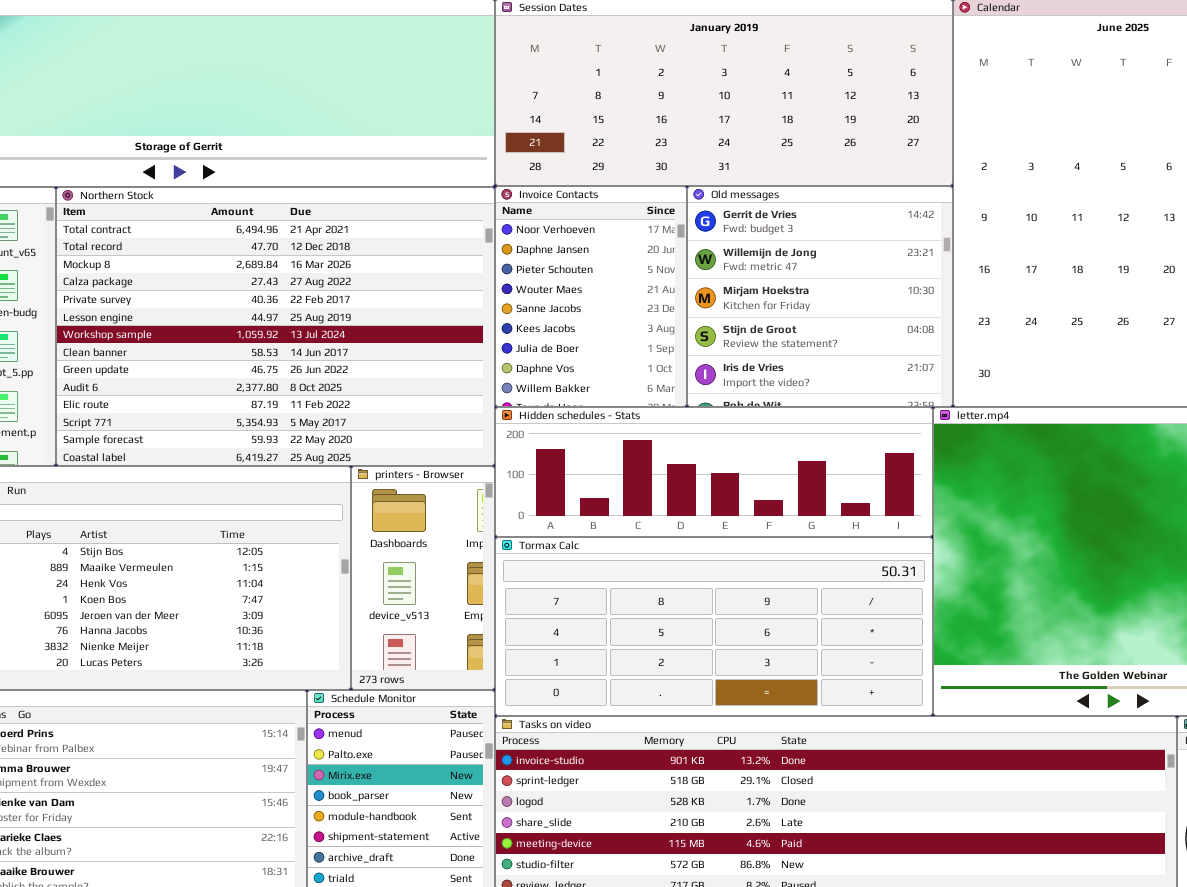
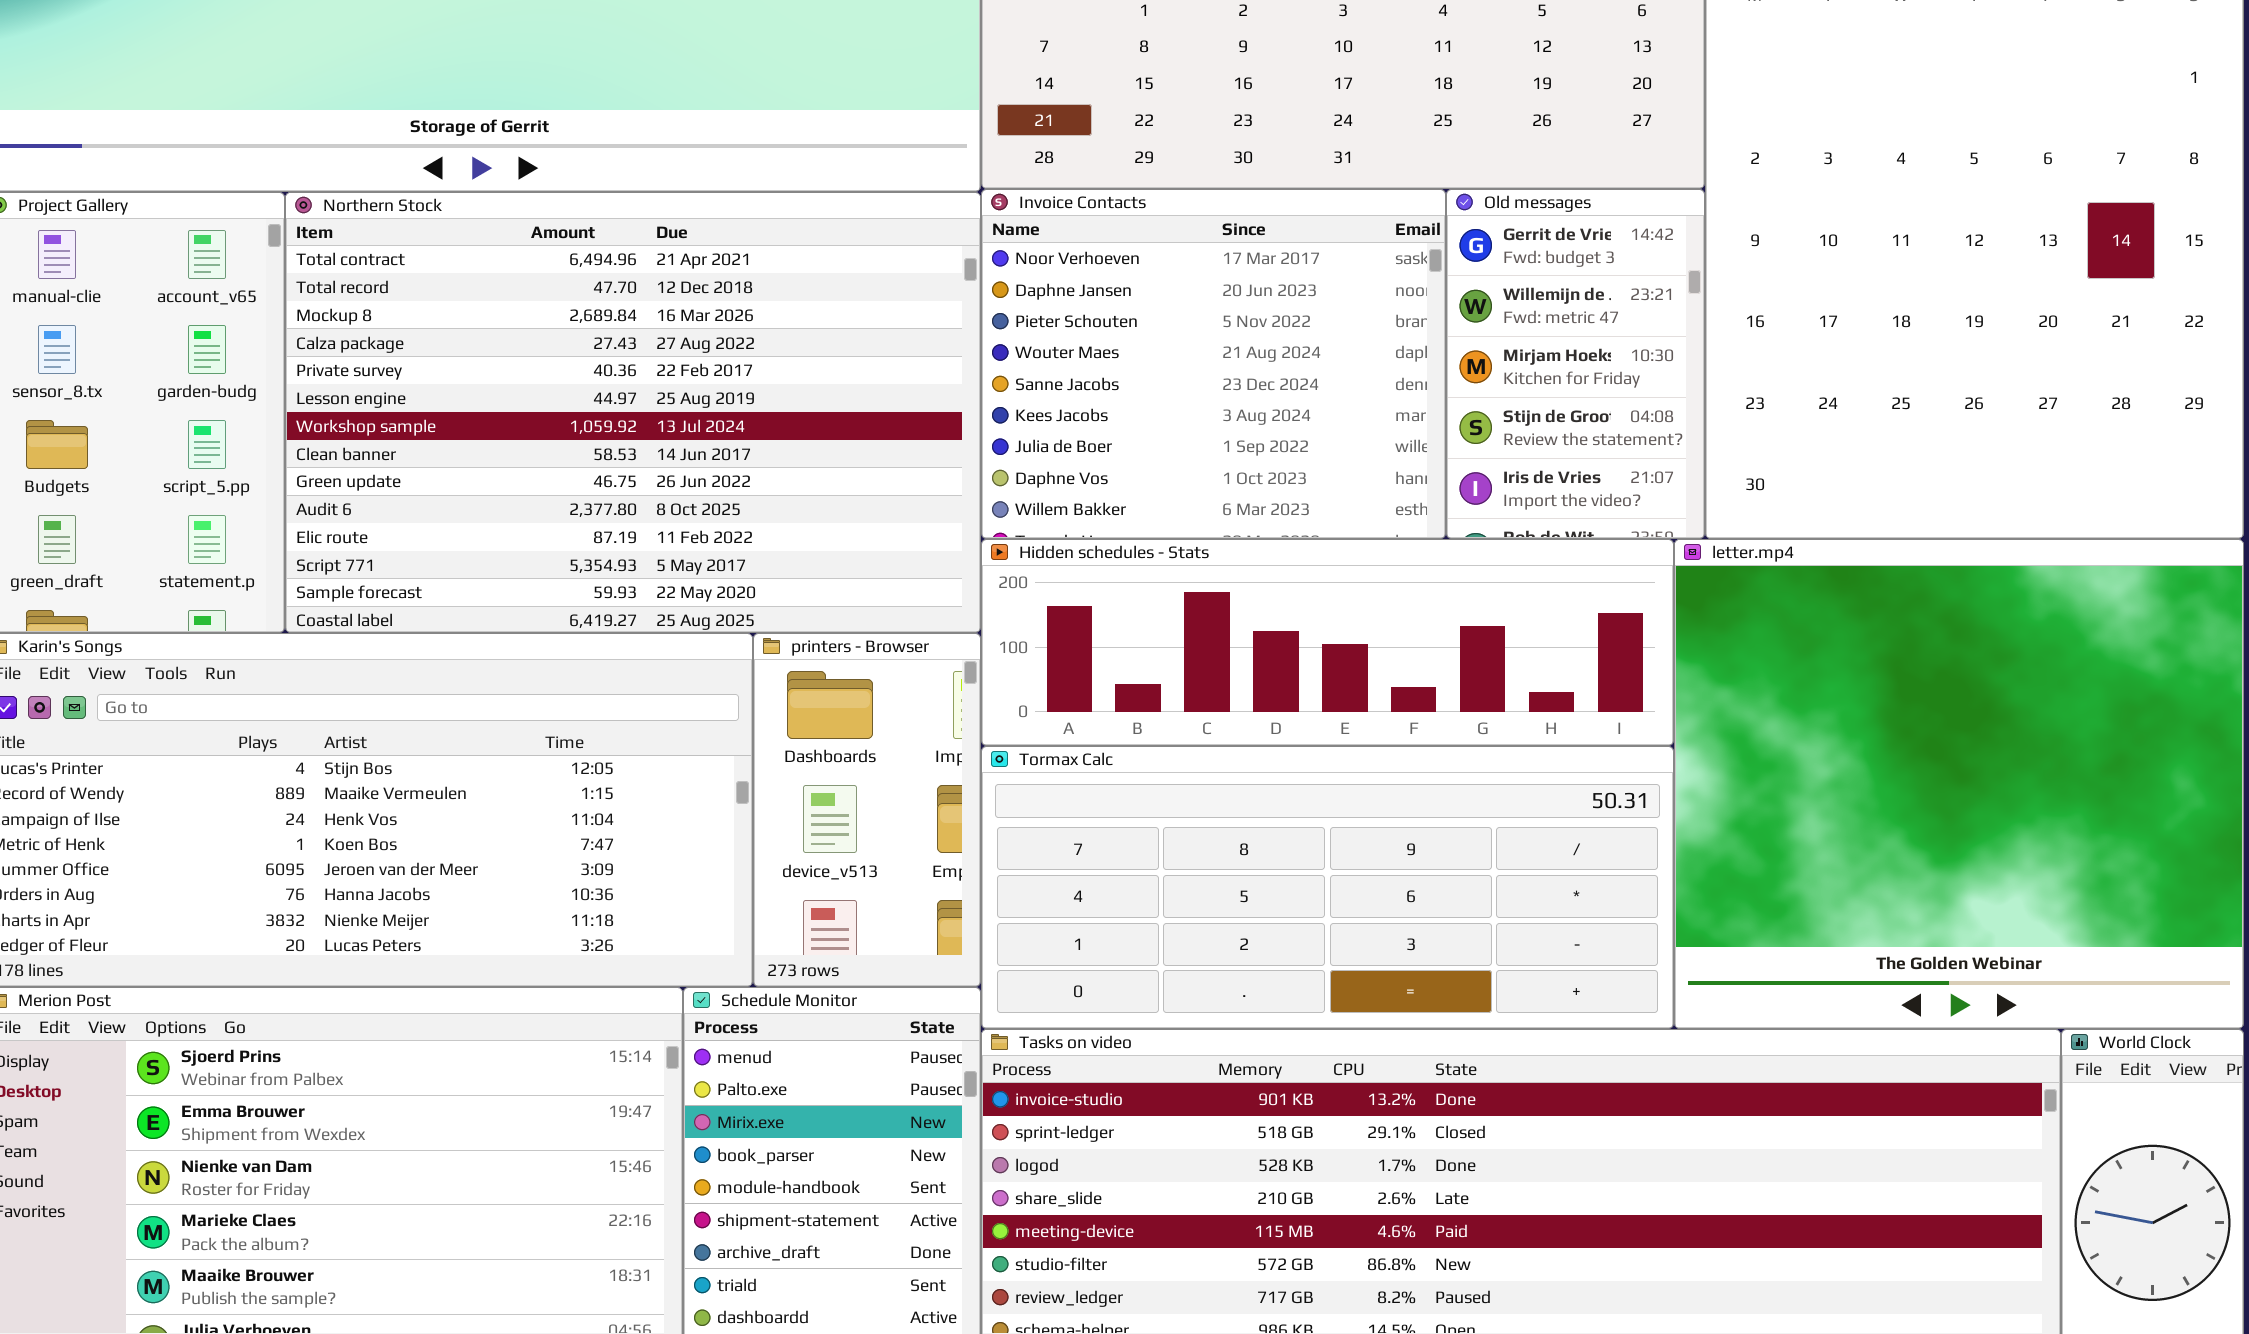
Invoice Contacts: [495,186,687,407] -> [981,189,1446,539], resized
Old messages: [687,186,953,407] -> [1446,189,1705,539], resized

